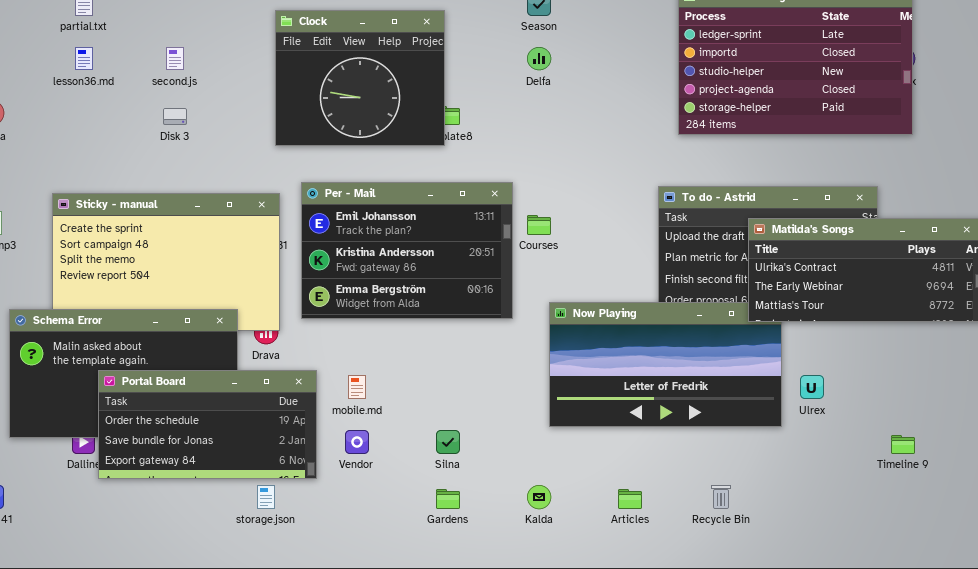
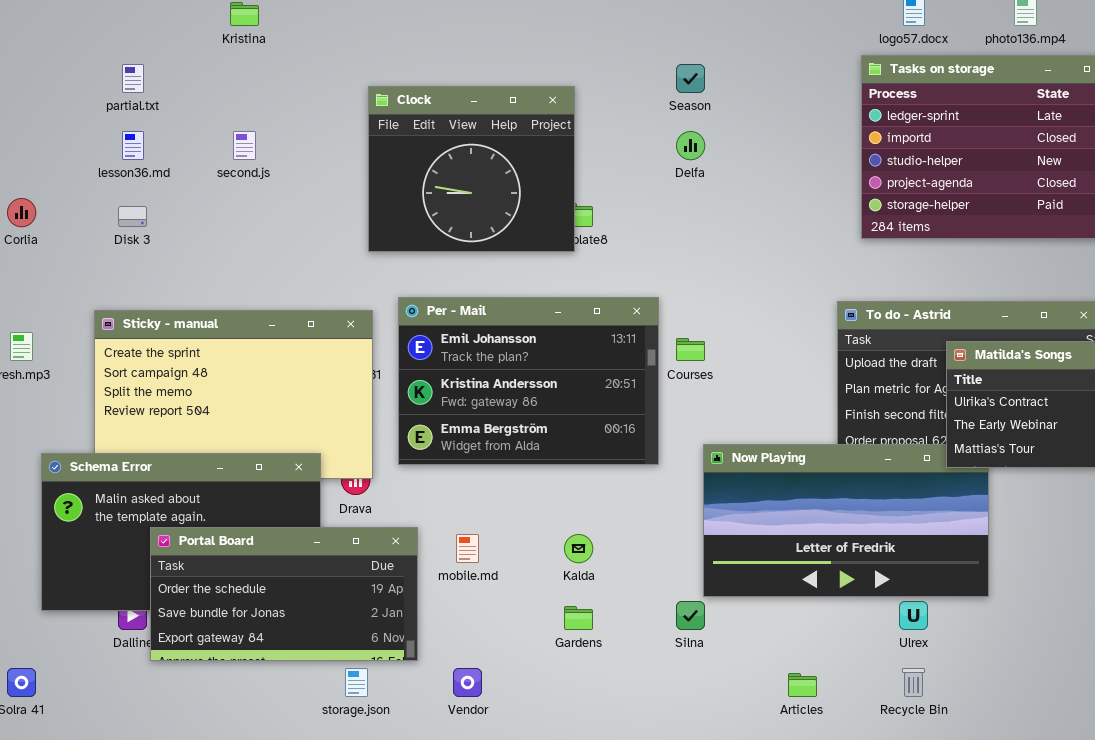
Disk 3: [163,108,187,125] -> [118,206,147,227], moved
Ulrex: [800,375,824,399] -> [899,601,928,630], moved
Vendor: [345,430,369,454] -> [453,668,482,697], moved
Silna: [436,430,460,454] -> [676,601,705,630], moved
Kalda: [527,485,551,509] -> [564,534,593,563], moved
Gardens: [436,489,460,509] -> [564,606,593,630], moved

